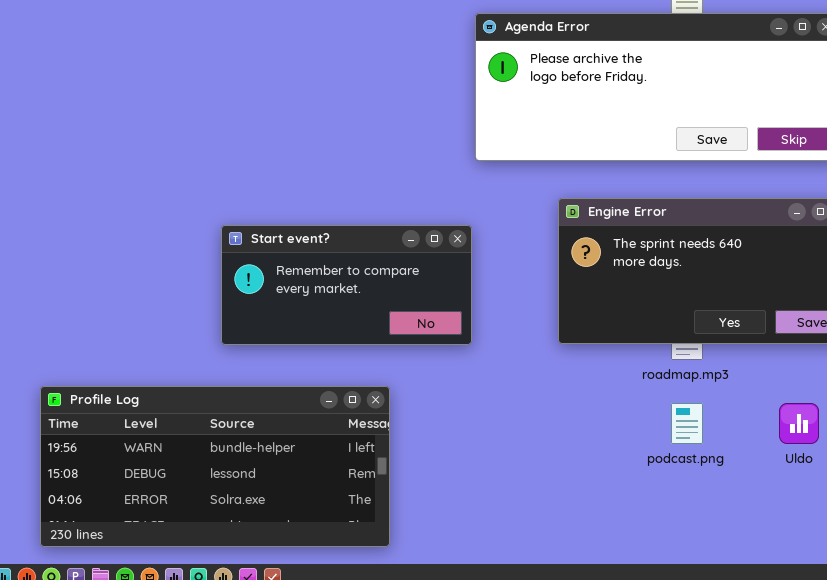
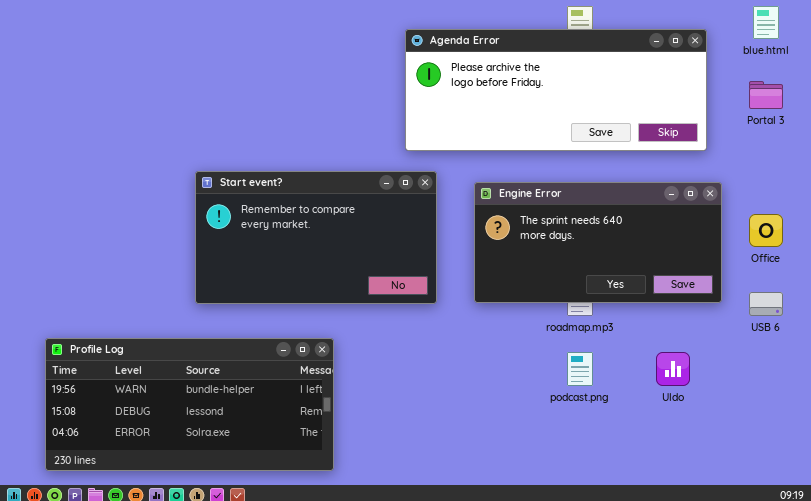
Start event?: [221,225,472,345] -> [195,171,437,304], resized

